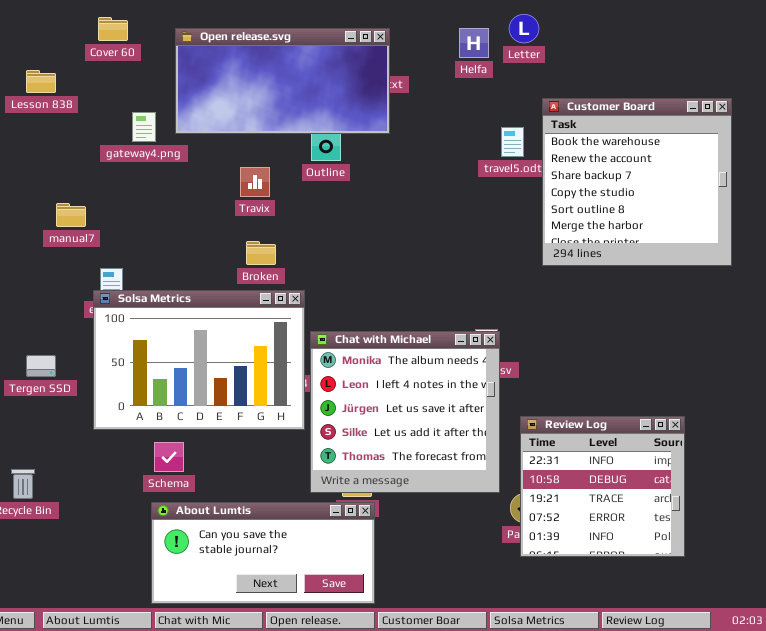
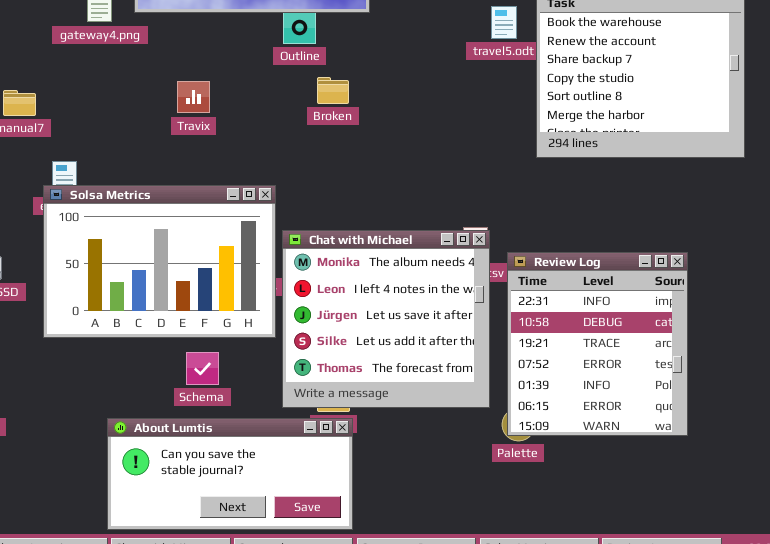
Travix: [240,167,270,197] -> [177,81,210,113], moved
Broken: [246,241,276,265] -> [317,77,349,104], moved
Review Log: [520,416,685,557] -> [507,252,688,436], moved, resized
Schema: [154,442,184,472] -> [186,352,219,385], moved

